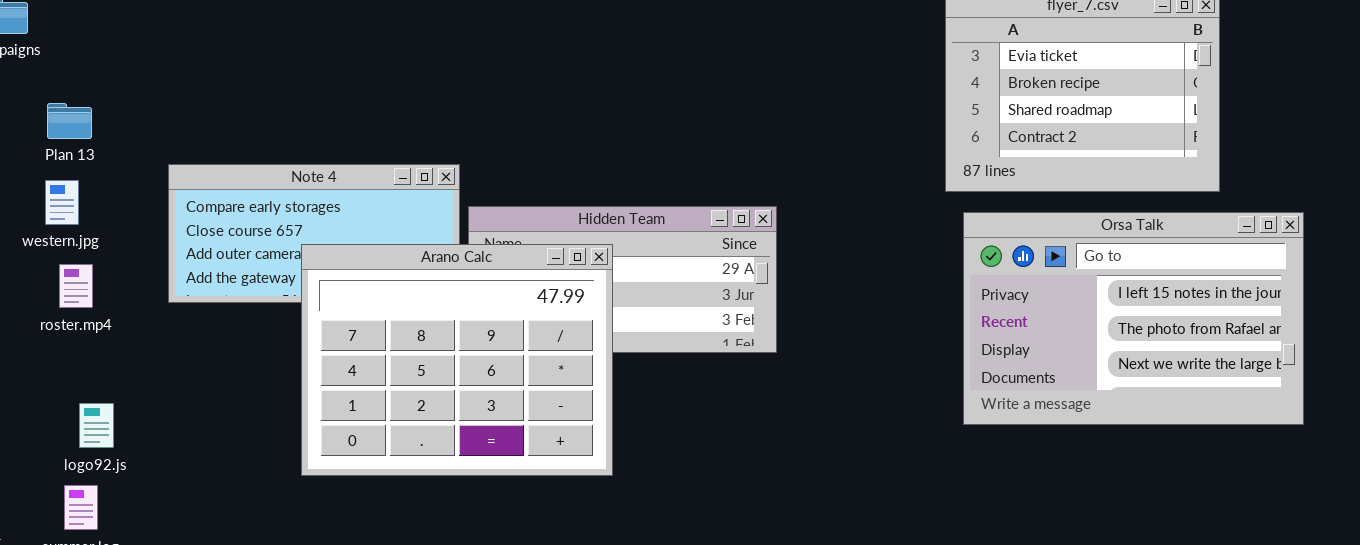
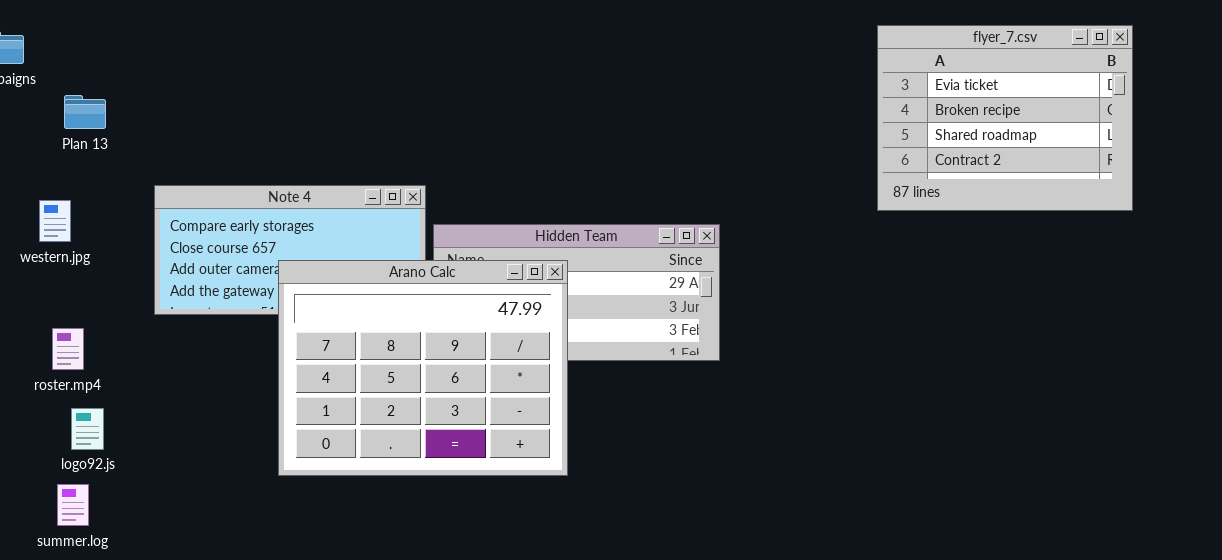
Plan 13: [47,103,92,139] -> [64,95,106,129], moved
Orsa Talk: [963,212,1304,425] -> none, closed
roster.mp4: [59,264,93,308] -> [52,328,84,370], moved

